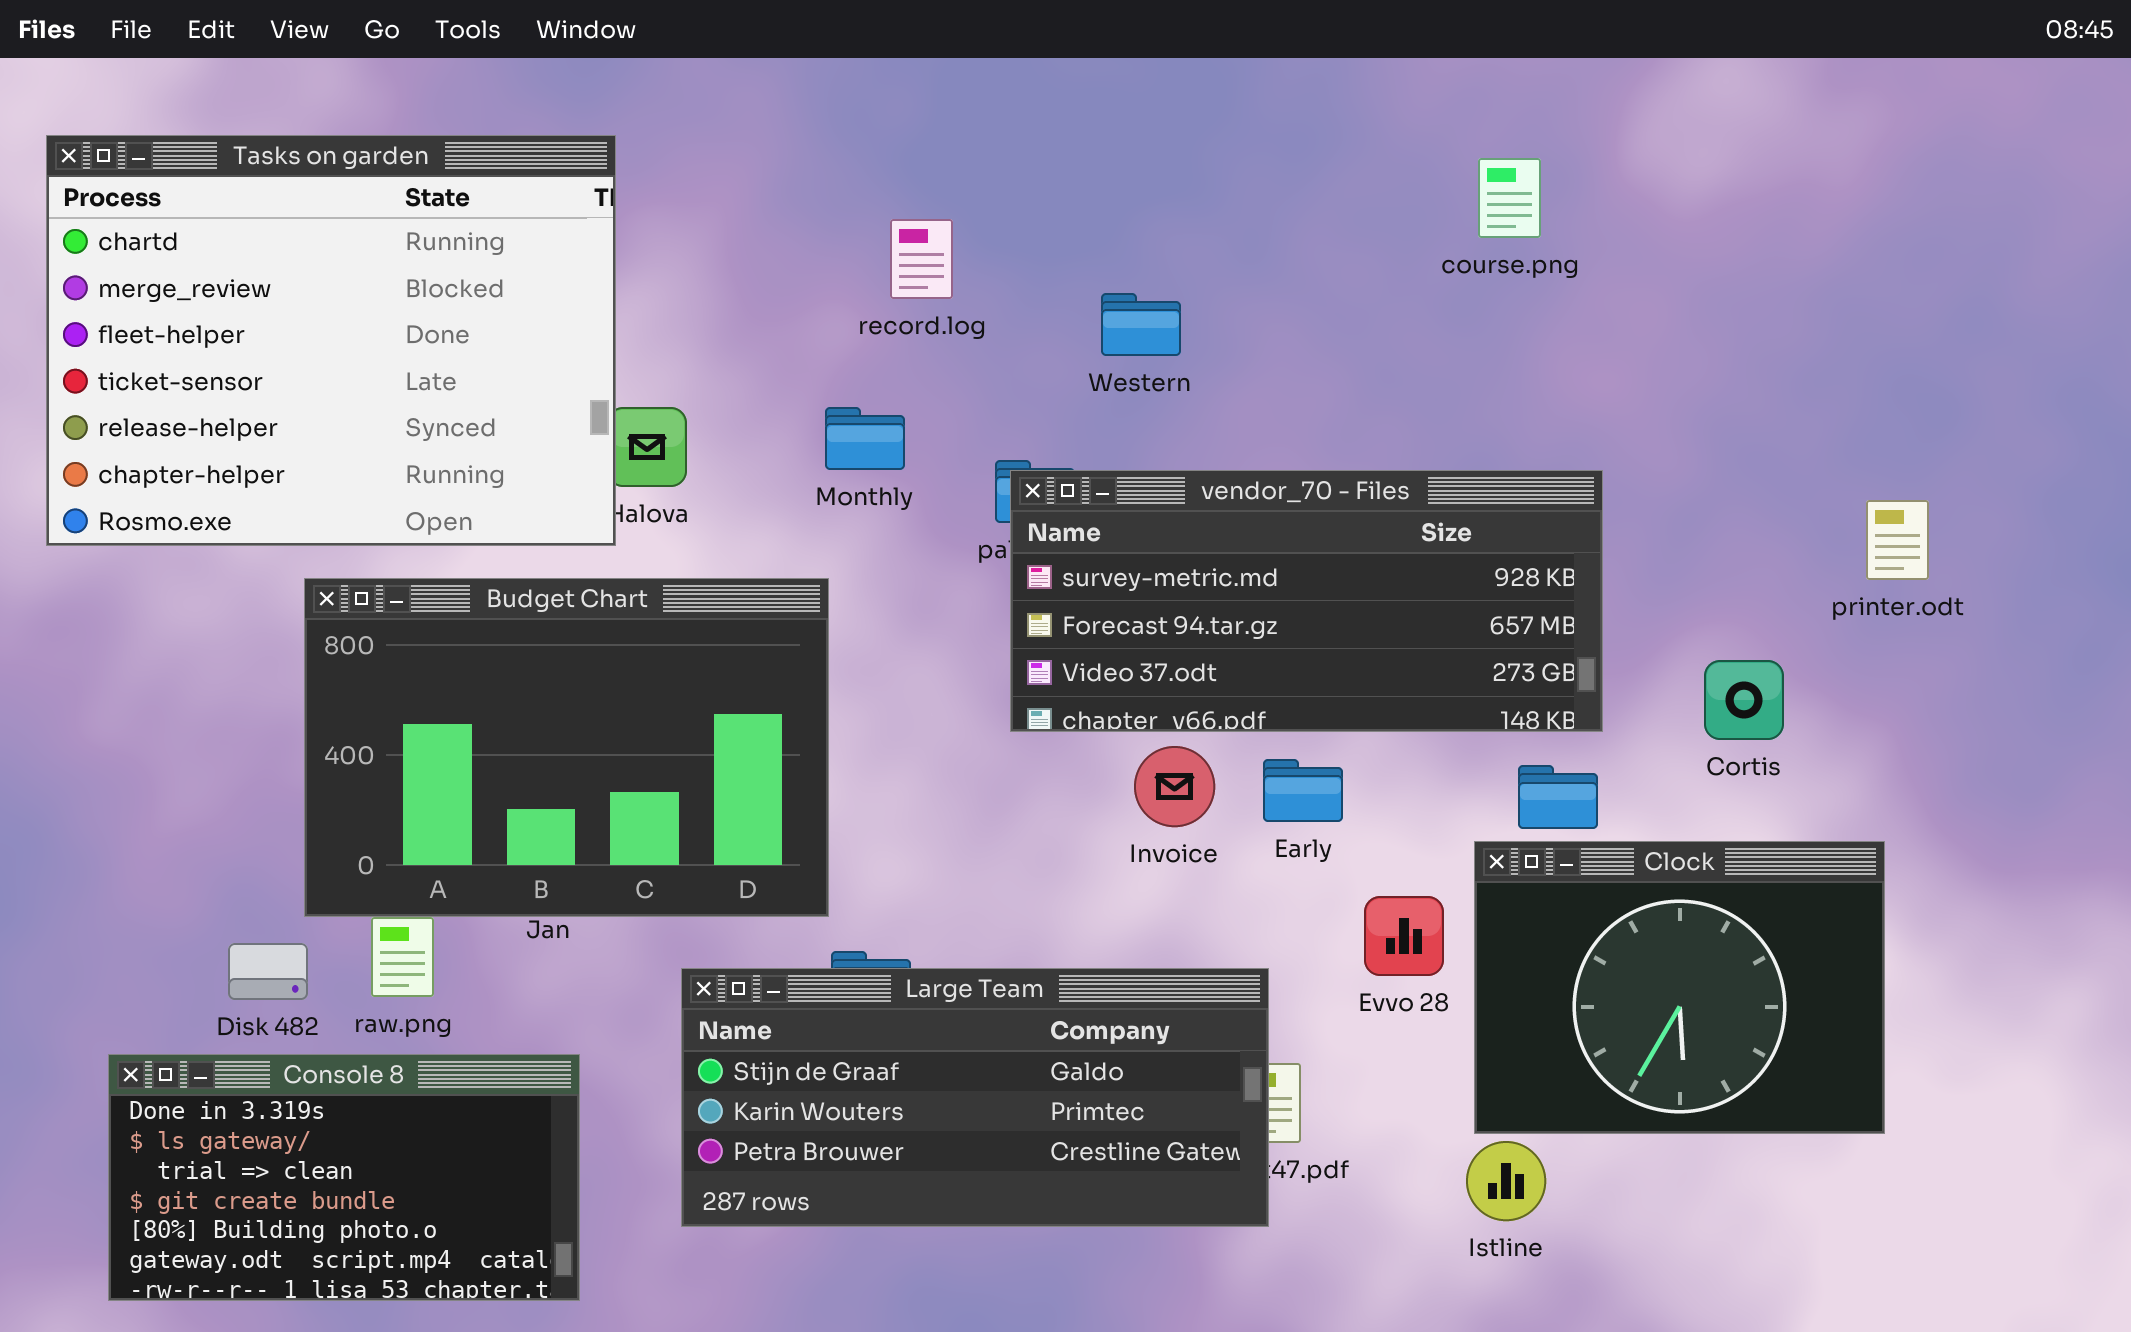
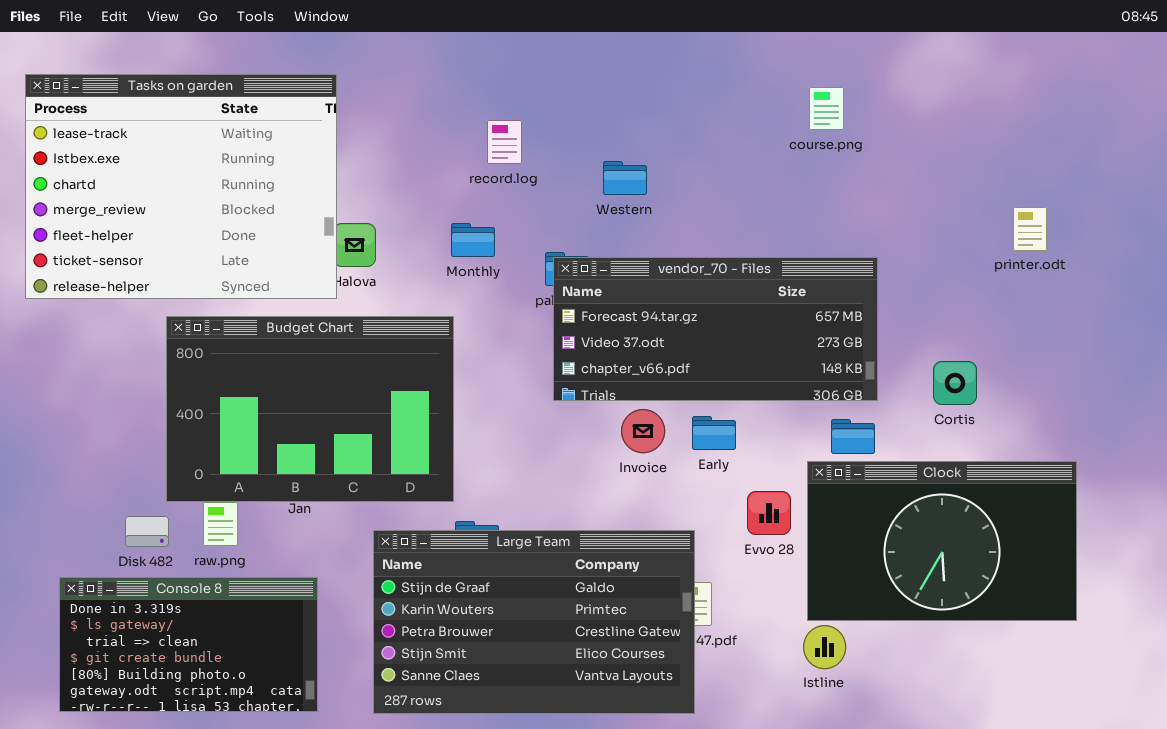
Tasks on garden: [46,135,616,546] -> [25,74,337,299], scrolled up 2 rows
vendor_70 - Files: [1010,470,1603,732] -> [553,257,878,401], scrolled down 1 row
printer.odt: [1866,500,1929,580] -> [1013,207,1047,251], moved
Clock: [1474,841,1885,1134] -> [807,461,1077,621], resized
Large Team: [681,968,1269,1227] -> [373,530,695,714], resized

